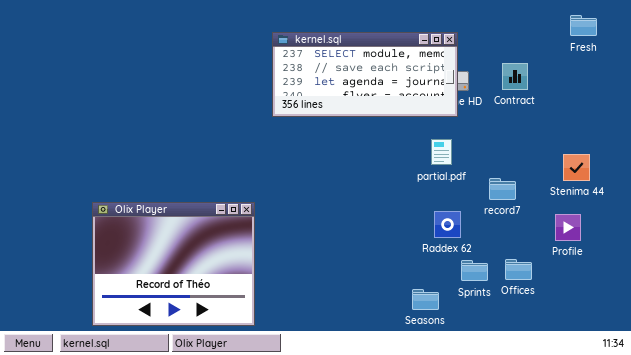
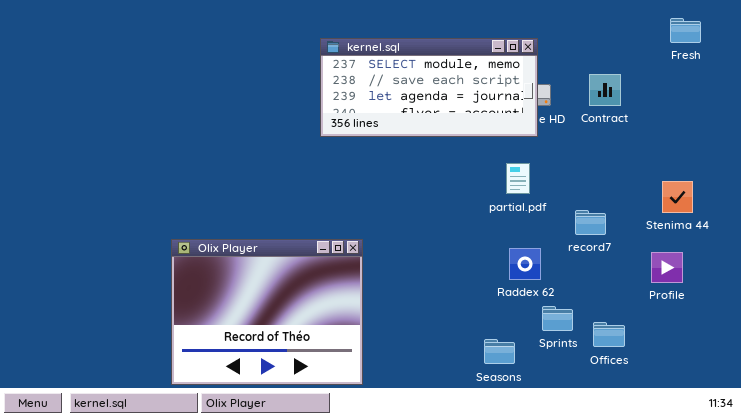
Olix Player: [92,202,255,326] -> [171,239,363,385], moved
Offices: [505,259,532,280] -> [593,322,625,347], moved

